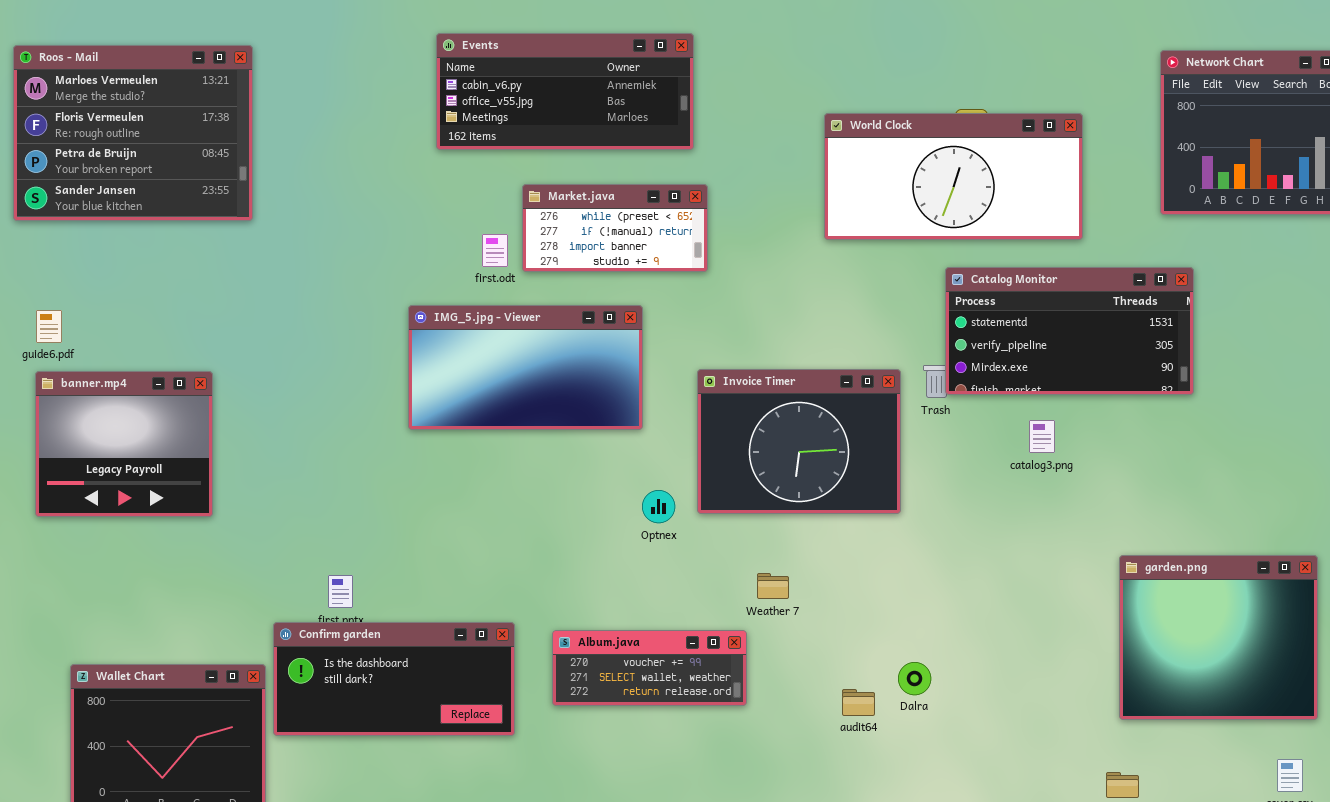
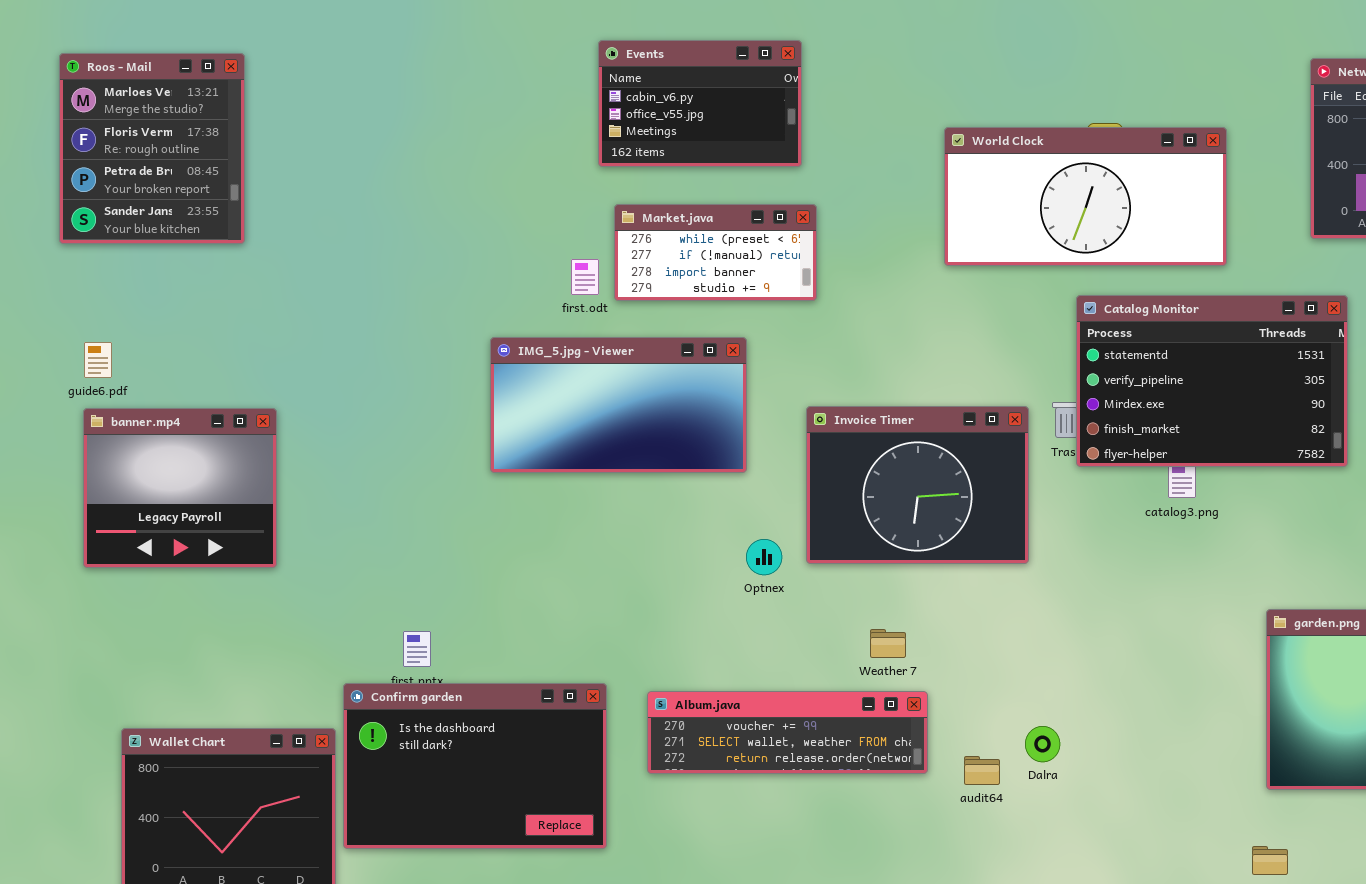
Events: [436,33,694,150] -> [598,40,802,167], resized
Roos - Mail: [13,45,253,221] -> [59,53,245,244], resized
Catalog Monitor: [945,267,1194,395] -> [1076,295,1348,467], resized
Confirm garden: [273,622,515,736] -> [343,683,607,849], resized
Album.java: [552,630,747,706] -> [647,691,928,774], resized

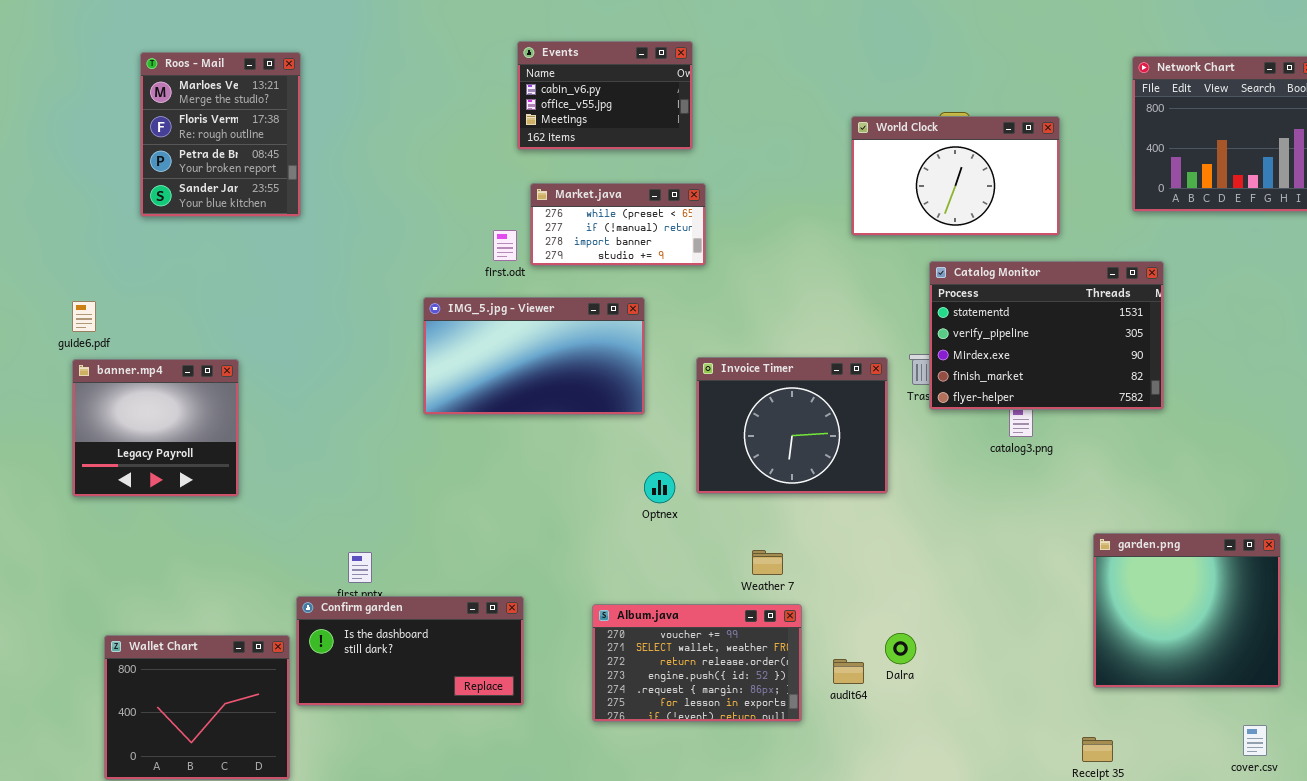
Roos - Mail: [59,53,245,244] -> [140,52,301,217], moved
World Clock: [944,127,1227,266] -> [851,116,1060,236], resized
Confirm garden: [343,683,607,849] -> [296,596,524,706], resized
Album.java: [647,691,928,774] -> [592,604,802,722], resized

